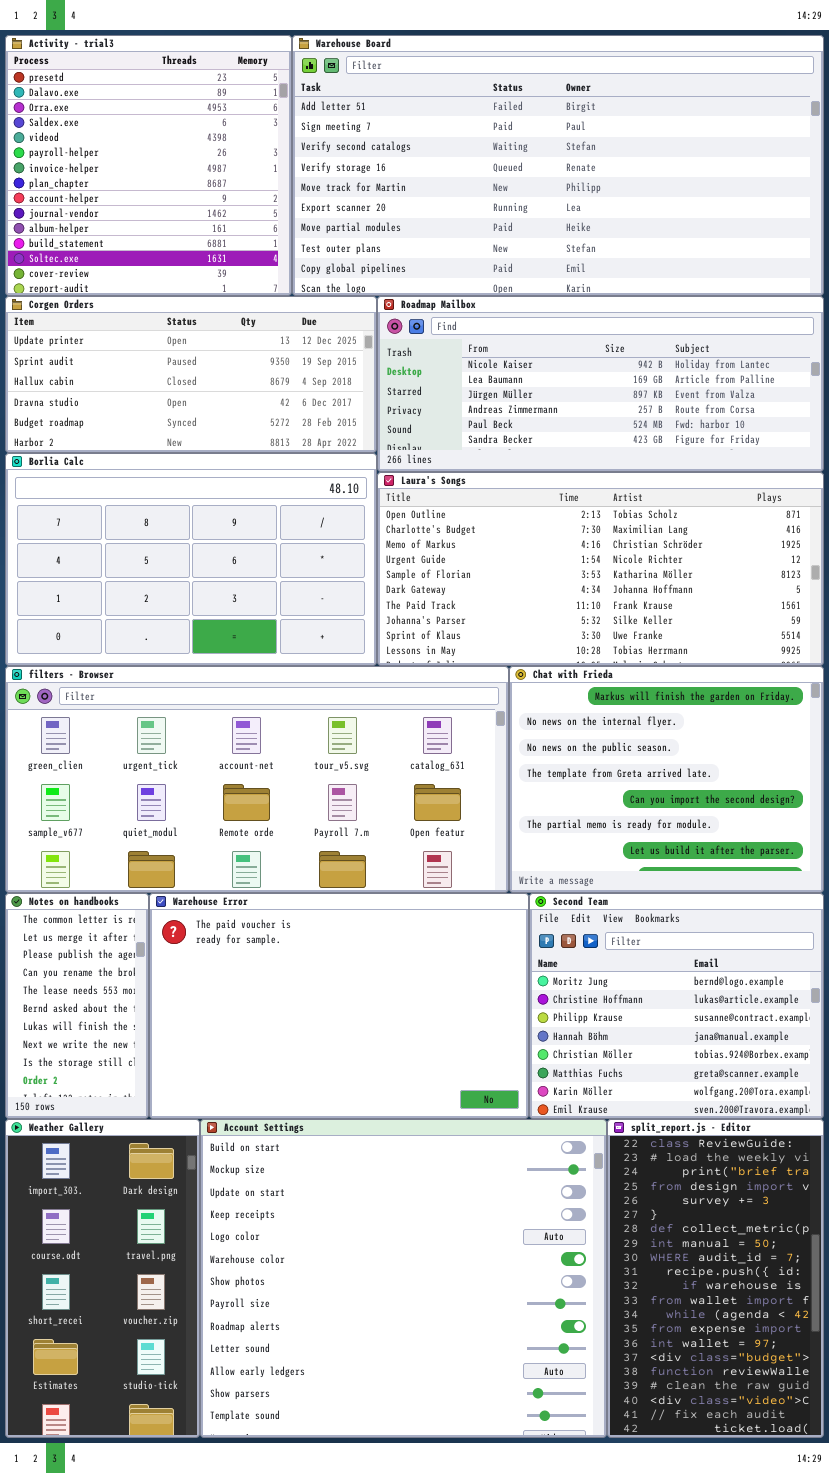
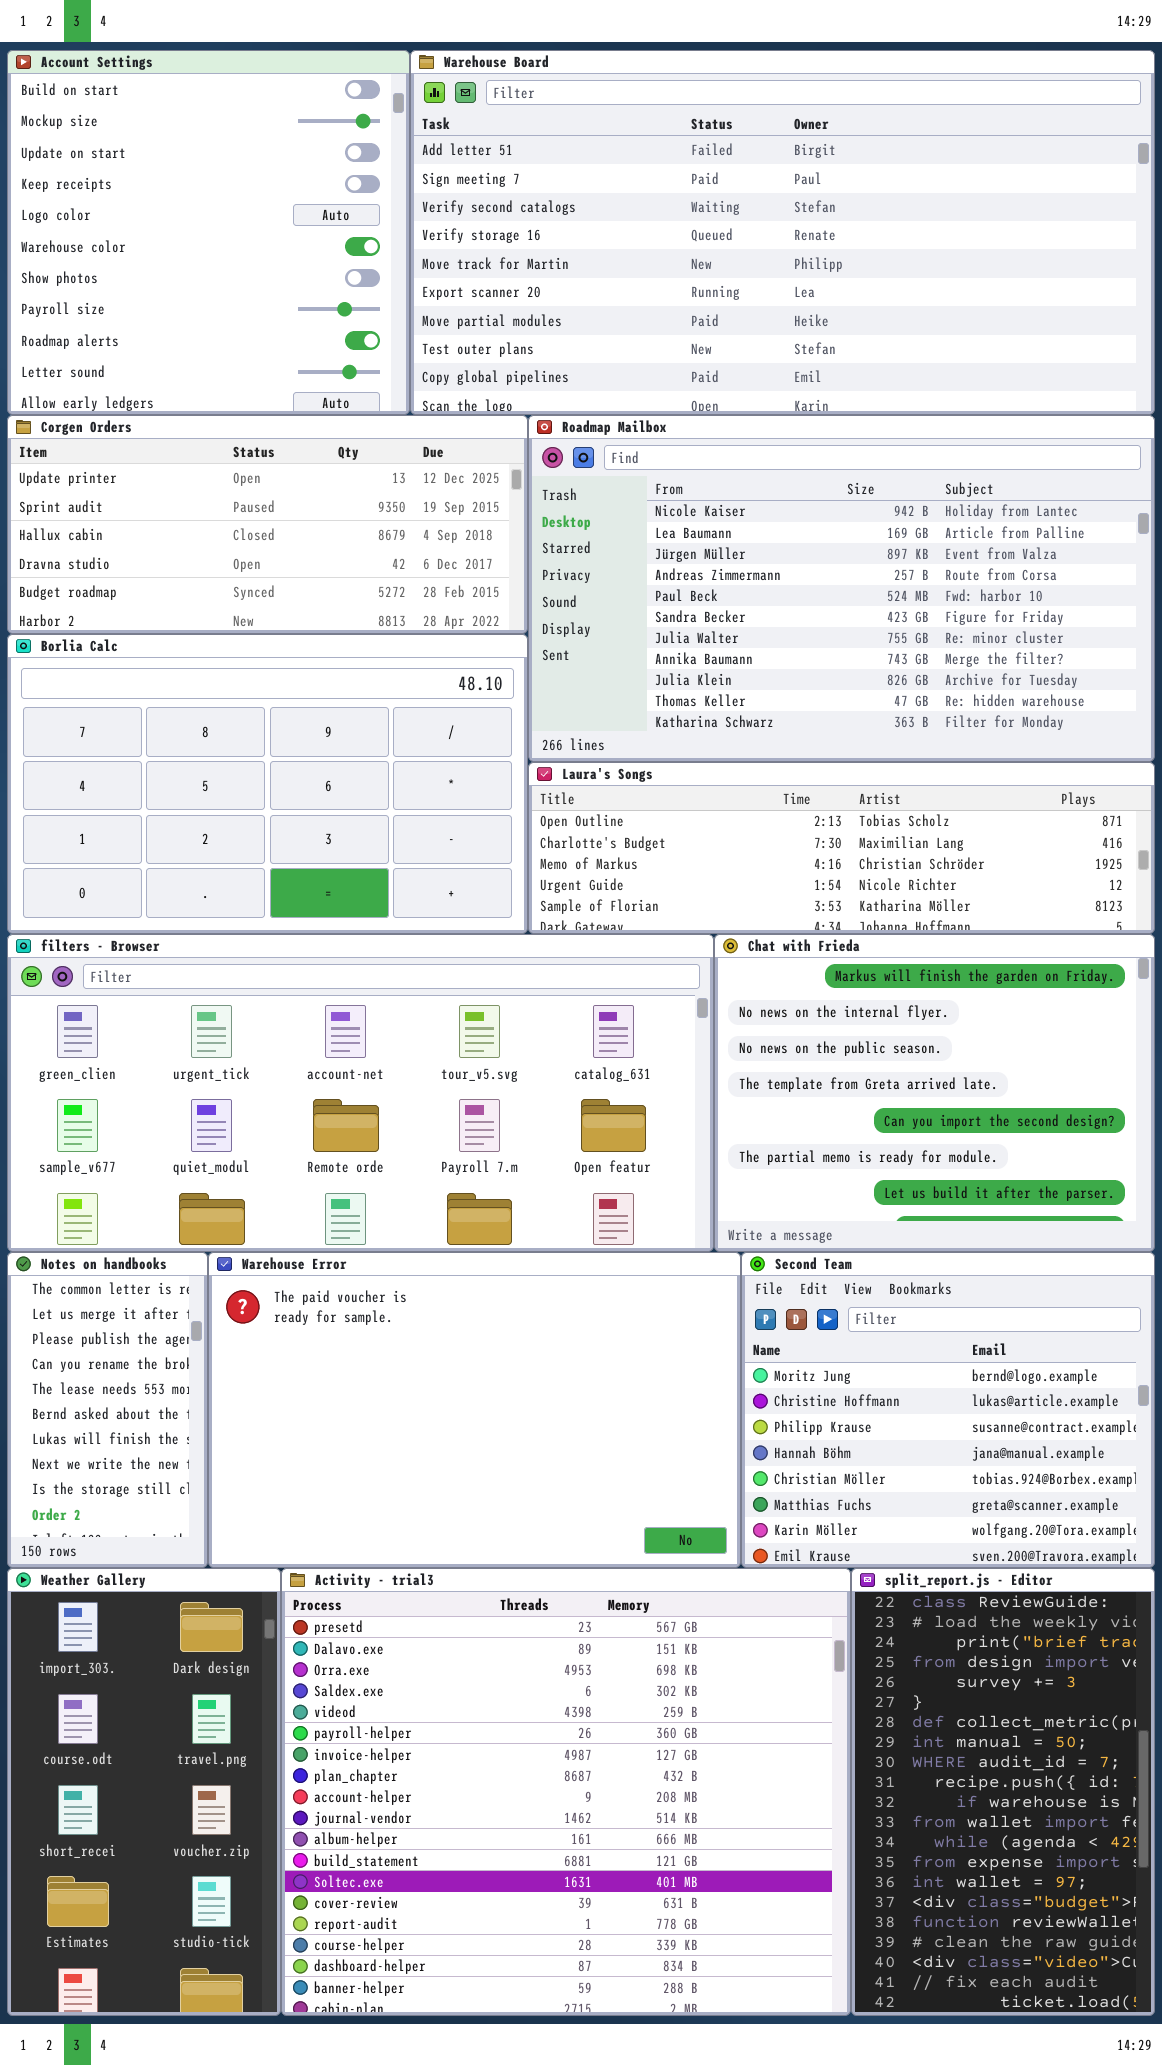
Activity - trial3: [5,35,292,296] -> [281,1568,851,2016], moved, resized
Roadmap Mailbox: [377,296,824,472] -> [528,415,1155,762], resized
Laura's Songs: [377,472,824,666] -> [528,762,1155,934], resized
Account Settings: [200,1119,607,1438] -> [7,50,410,415], moved, resized

